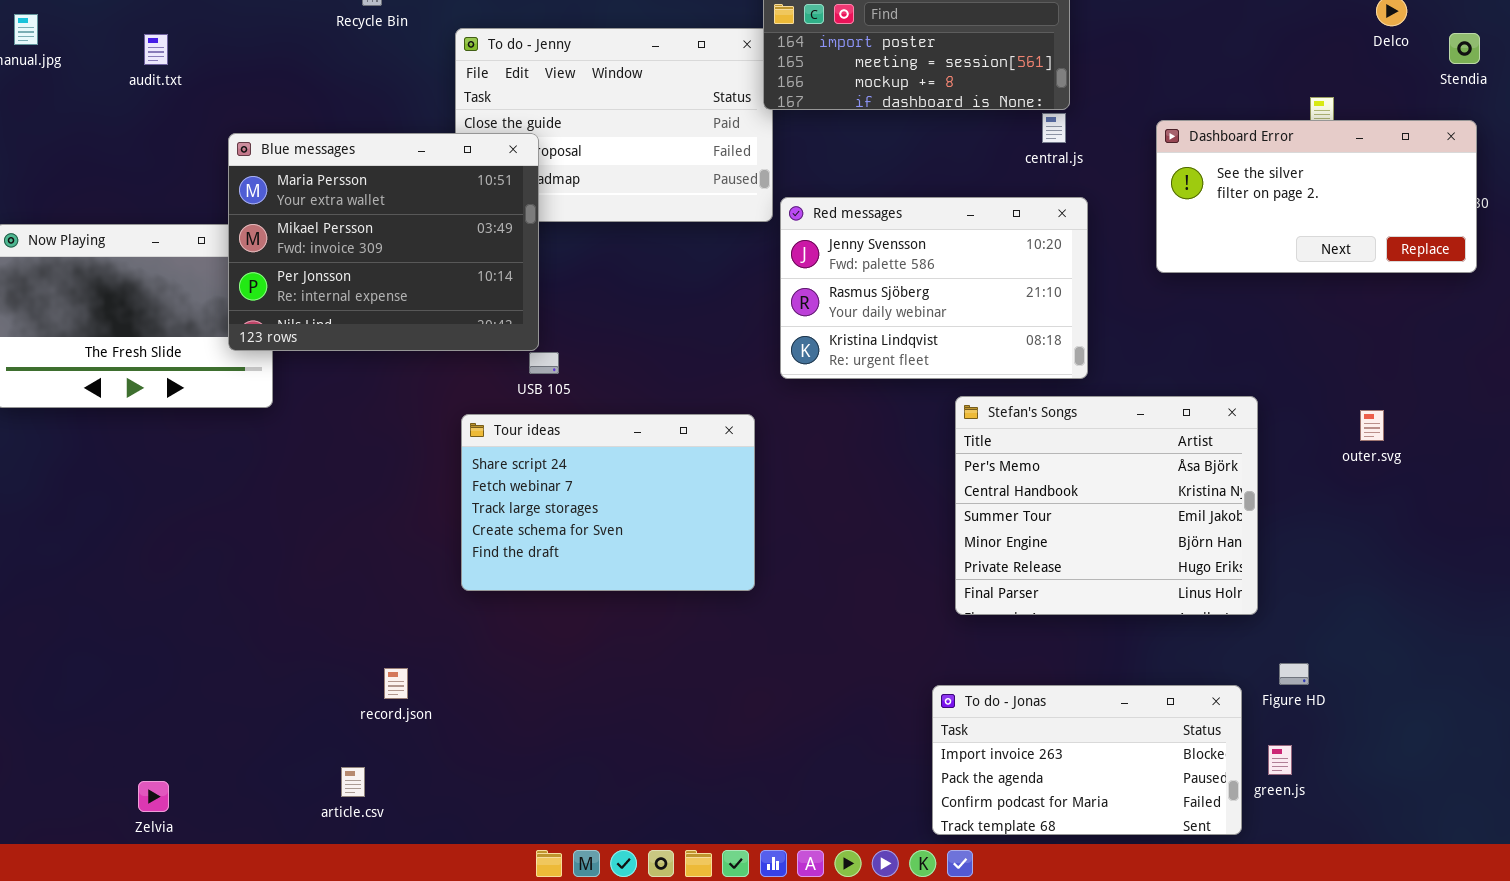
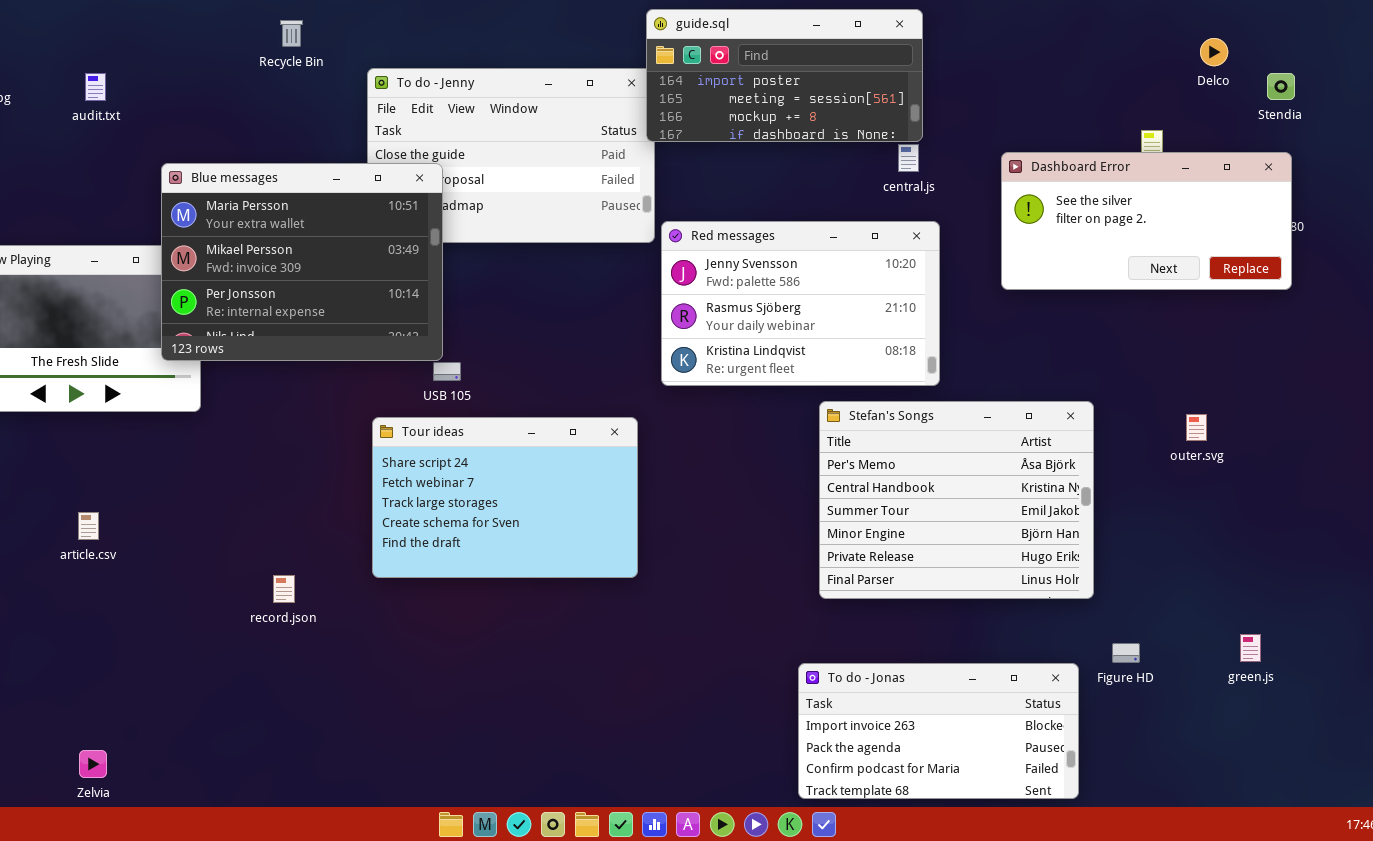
record.json: [384,668,408,699] -> [273,575,295,603], moved
green.js: [1268,745,1292,775] -> [1240,634,1261,662], moved
article.csv: [341,767,365,797] -> [78,512,99,540], moved

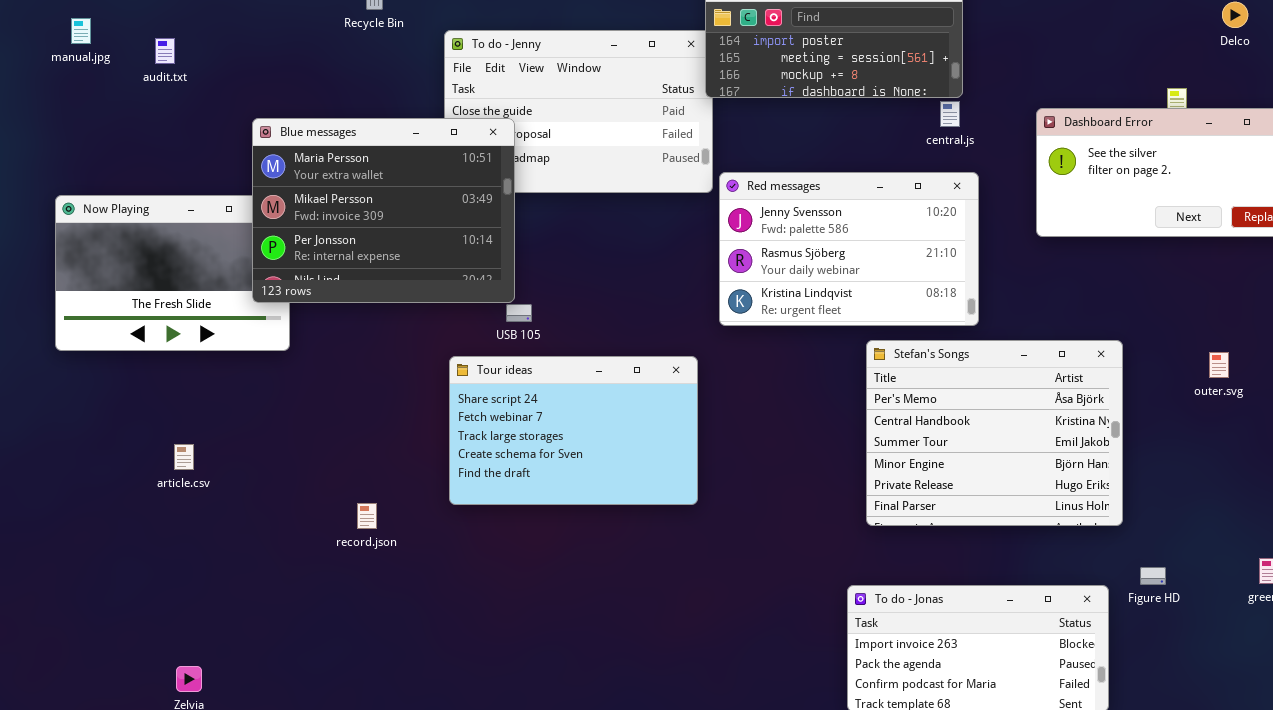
audit.txt: [85,73,106,101] -> [155,38,175,64], moved

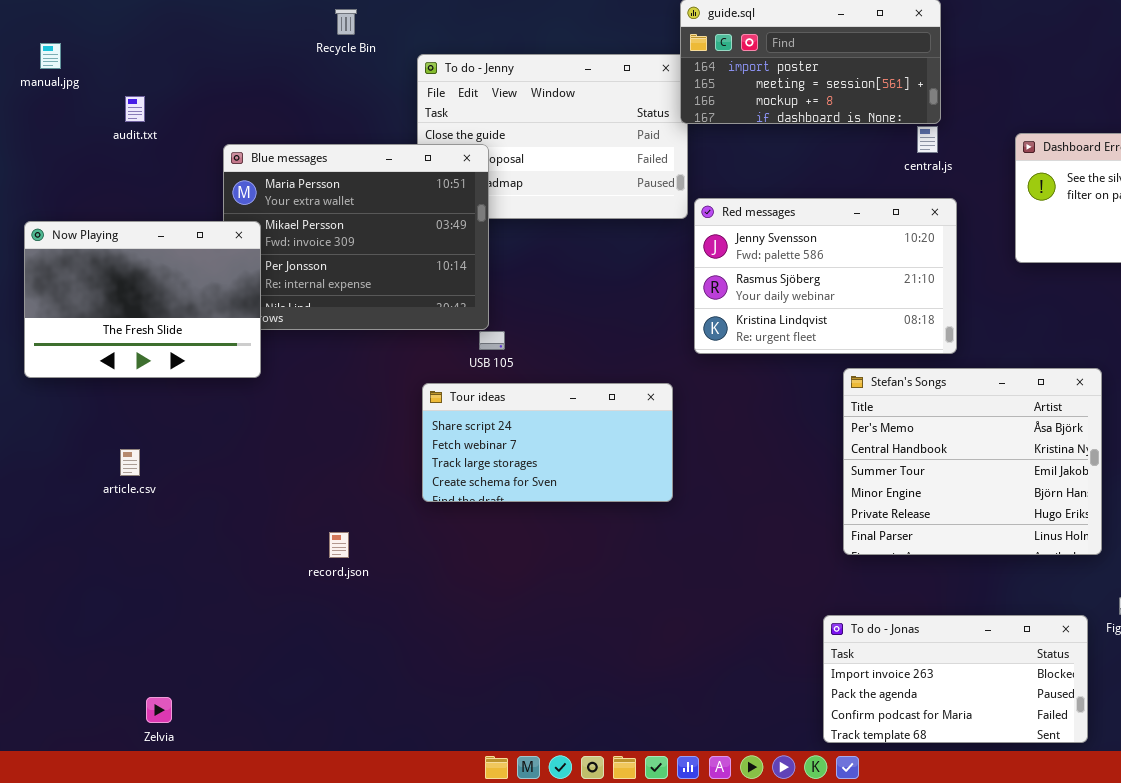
audit.txt: [155,38,175,64] -> [125,96,145,122], moved
Now Playing: [55,195,290,351] -> [24,221,261,378], raised
Tour ideas: [449,356,698,505] -> [422,383,673,502], resized
article.csv: [174,444,194,470] -> [120,449,140,476], moved

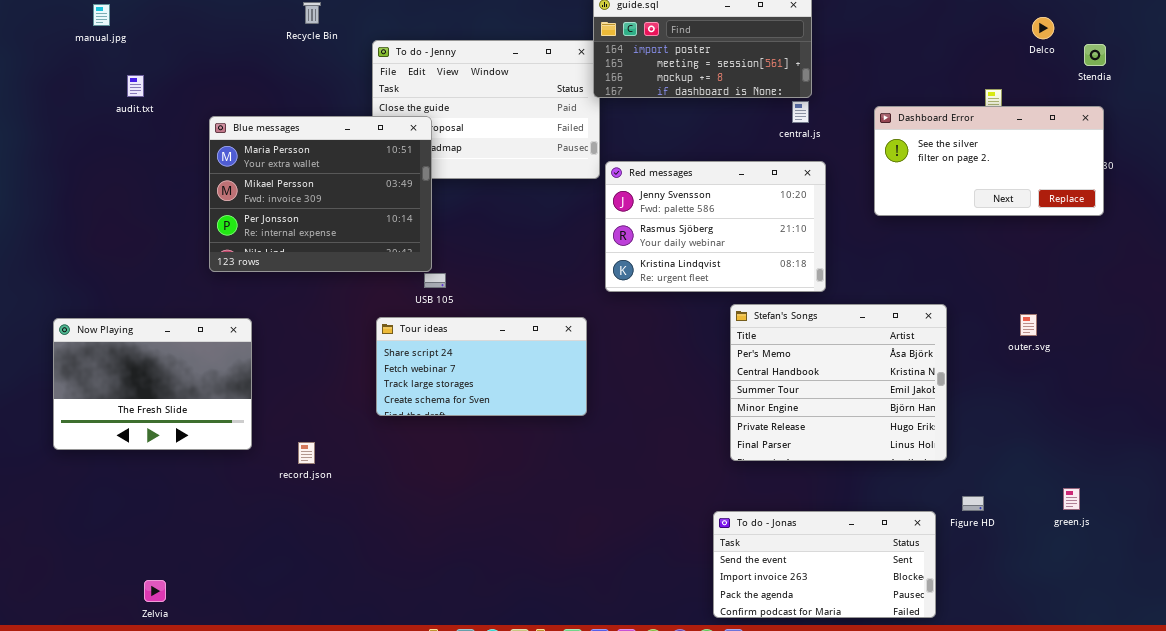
manual.jpg: [40,43,61,69] -> [93,4,110,26], moved
Now Playing: [24,221,261,378] -> [53,318,252,450], moved
To do - Jonas: [823,615,1088,743] -> [713,511,936,618], scrolled up 1 row

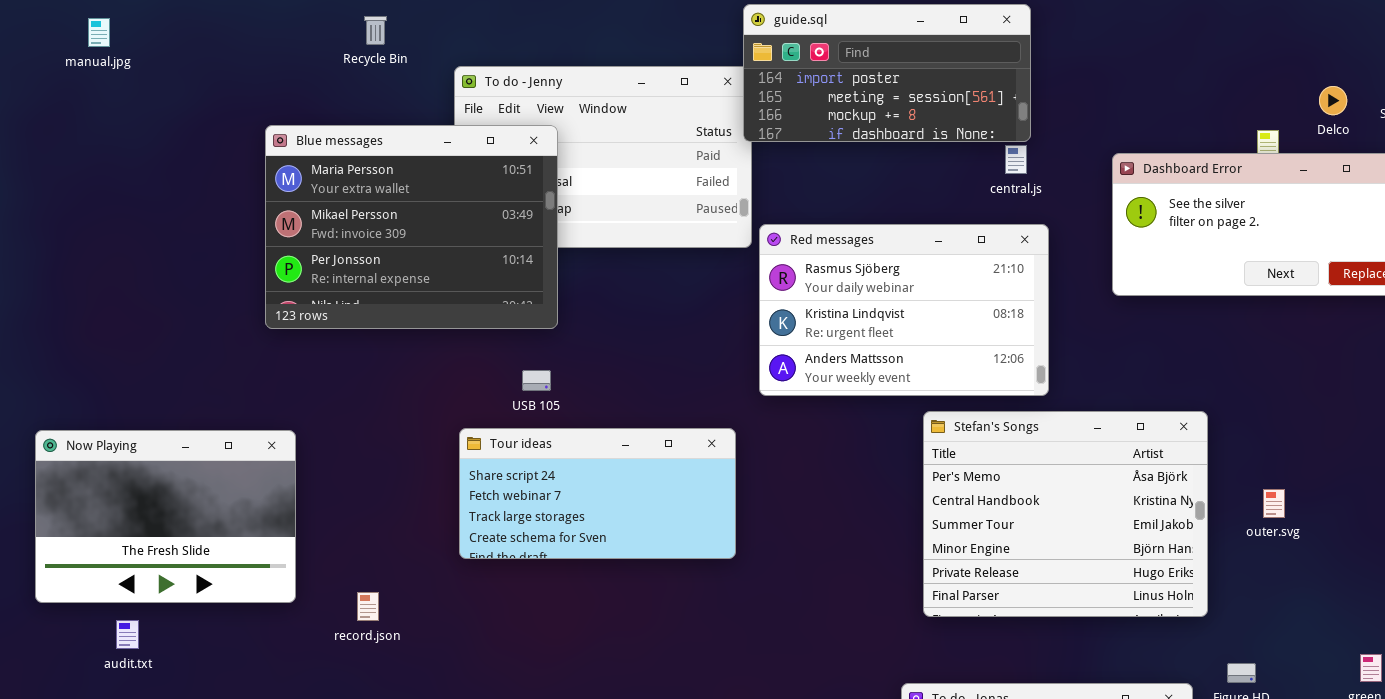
Delco: [1032,17,1054,39] -> [1319,86,1347,115], moved
audit.txt: [127,75,144,97] -> [116,620,139,649], moved
Blue messages: [209,116,432,272] -> [265,125,558,329], moved
Red messages: [605,161,826,292] -> [759,224,1049,396], scrolled down 1 row
outer.svg: [1020,314,1037,336] -> [1263,489,1285,518], moved

